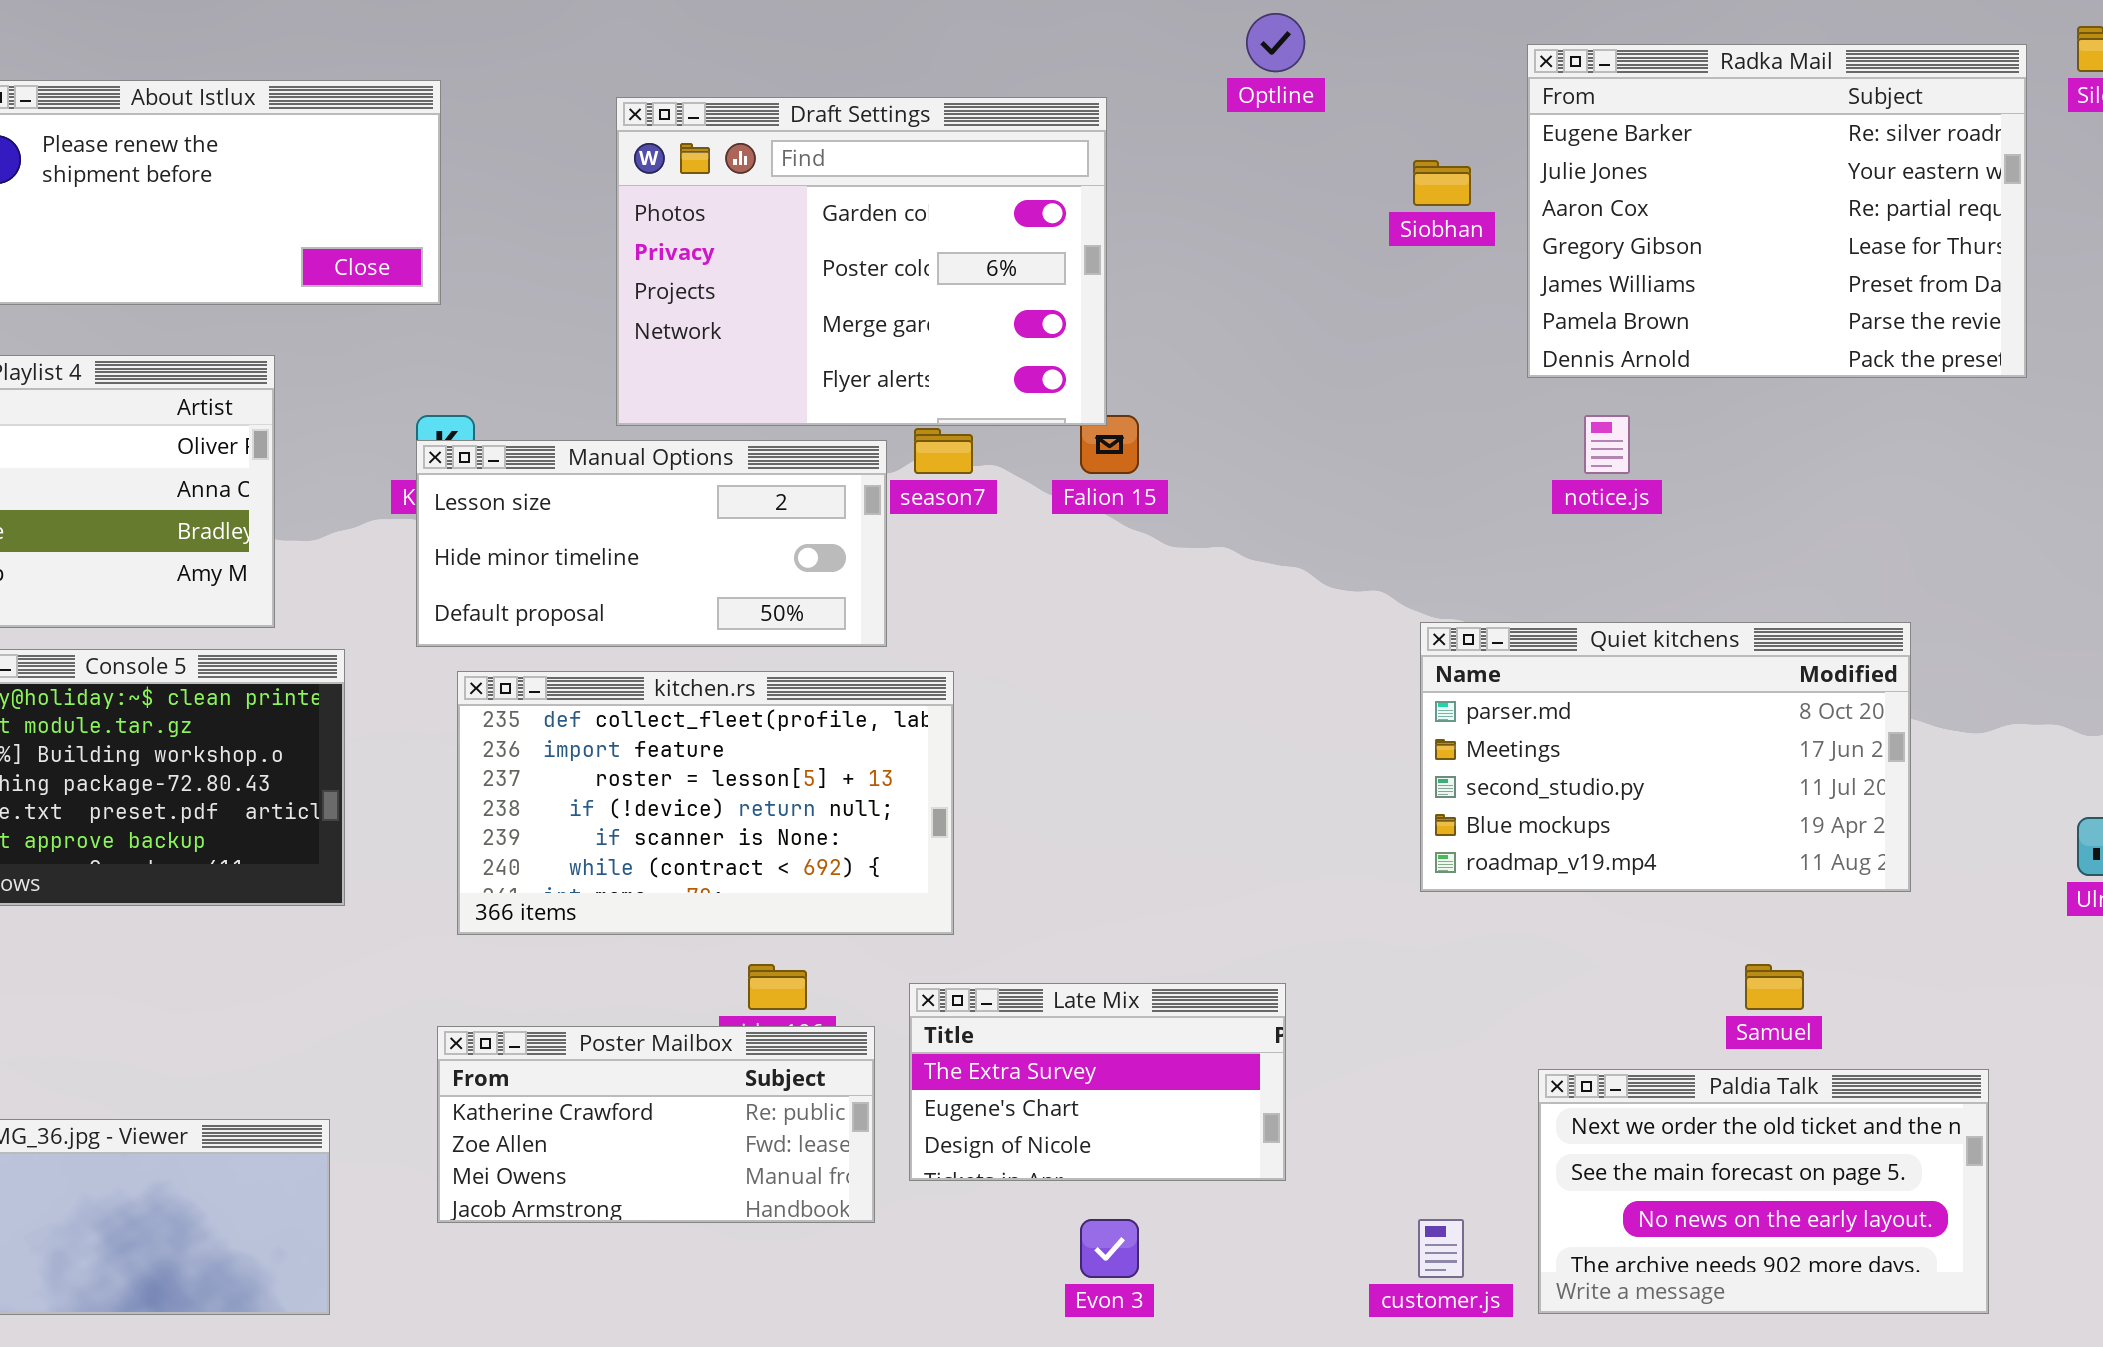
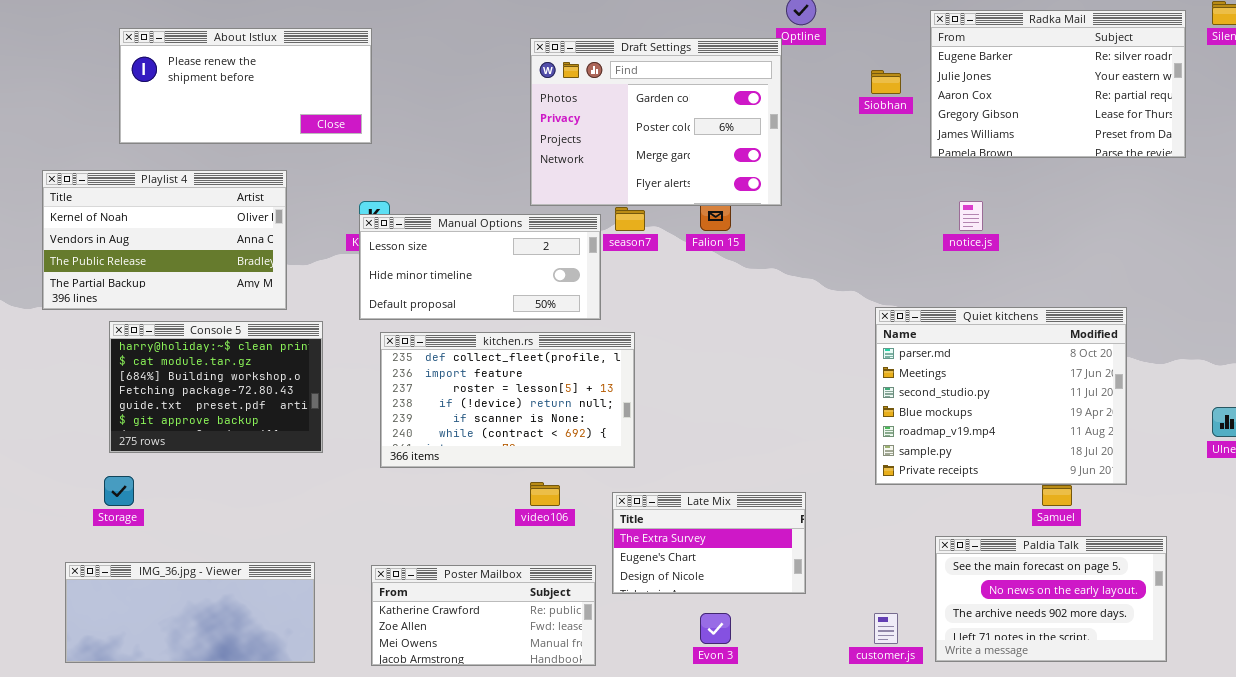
Radka Mail: [1527,44,2027,378] -> [930,10,1186,158], resized
Draft Settings: [616,97,1107,426] -> [530,38,782,206], moved
Quiet kitchens: [1420,622,1911,892] -> [875,307,1127,485], resized
Poster Mailbox: [437,1026,875,1223] -> [371,565,596,666], moved
Paldia Talk: [1538,1069,1989,1314] -> [935,536,1167,662], scrolled down 1 row

